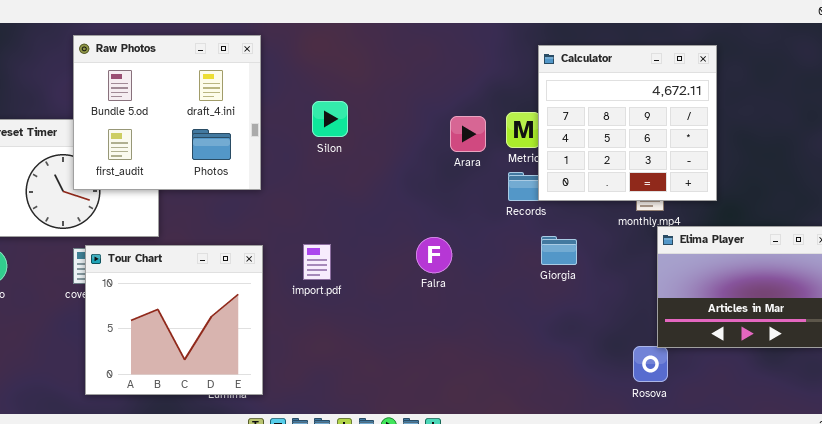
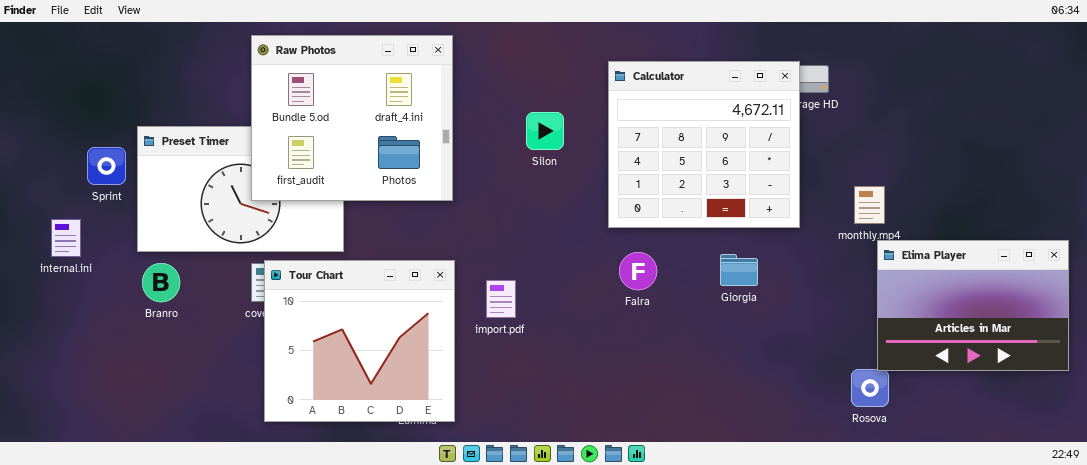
Calculator: [538,45,717,201] -> [608,61,800,228], moved
Silon: [312,101,348,137] -> [526,112,564,150], moved
Giorgia: [541,236,577,265] -> [720,254,758,286], moved
import.pdf: [303,244,331,280] -> [486,280,516,318], moved

